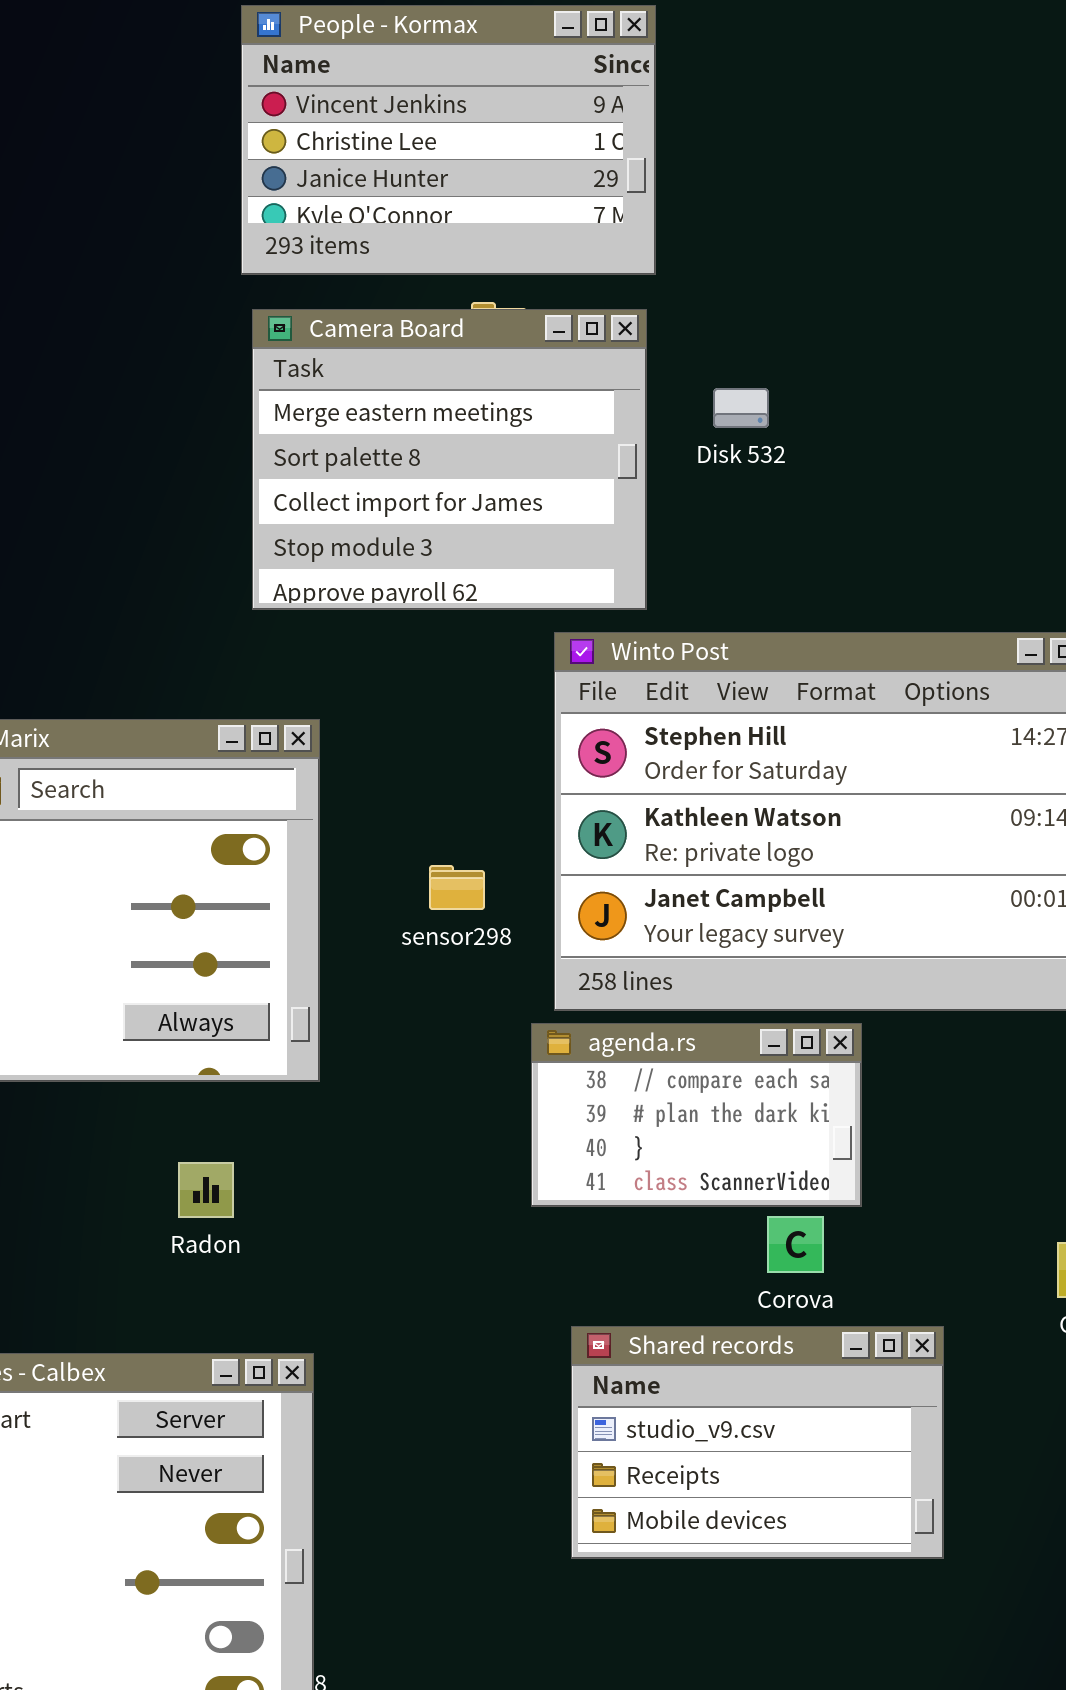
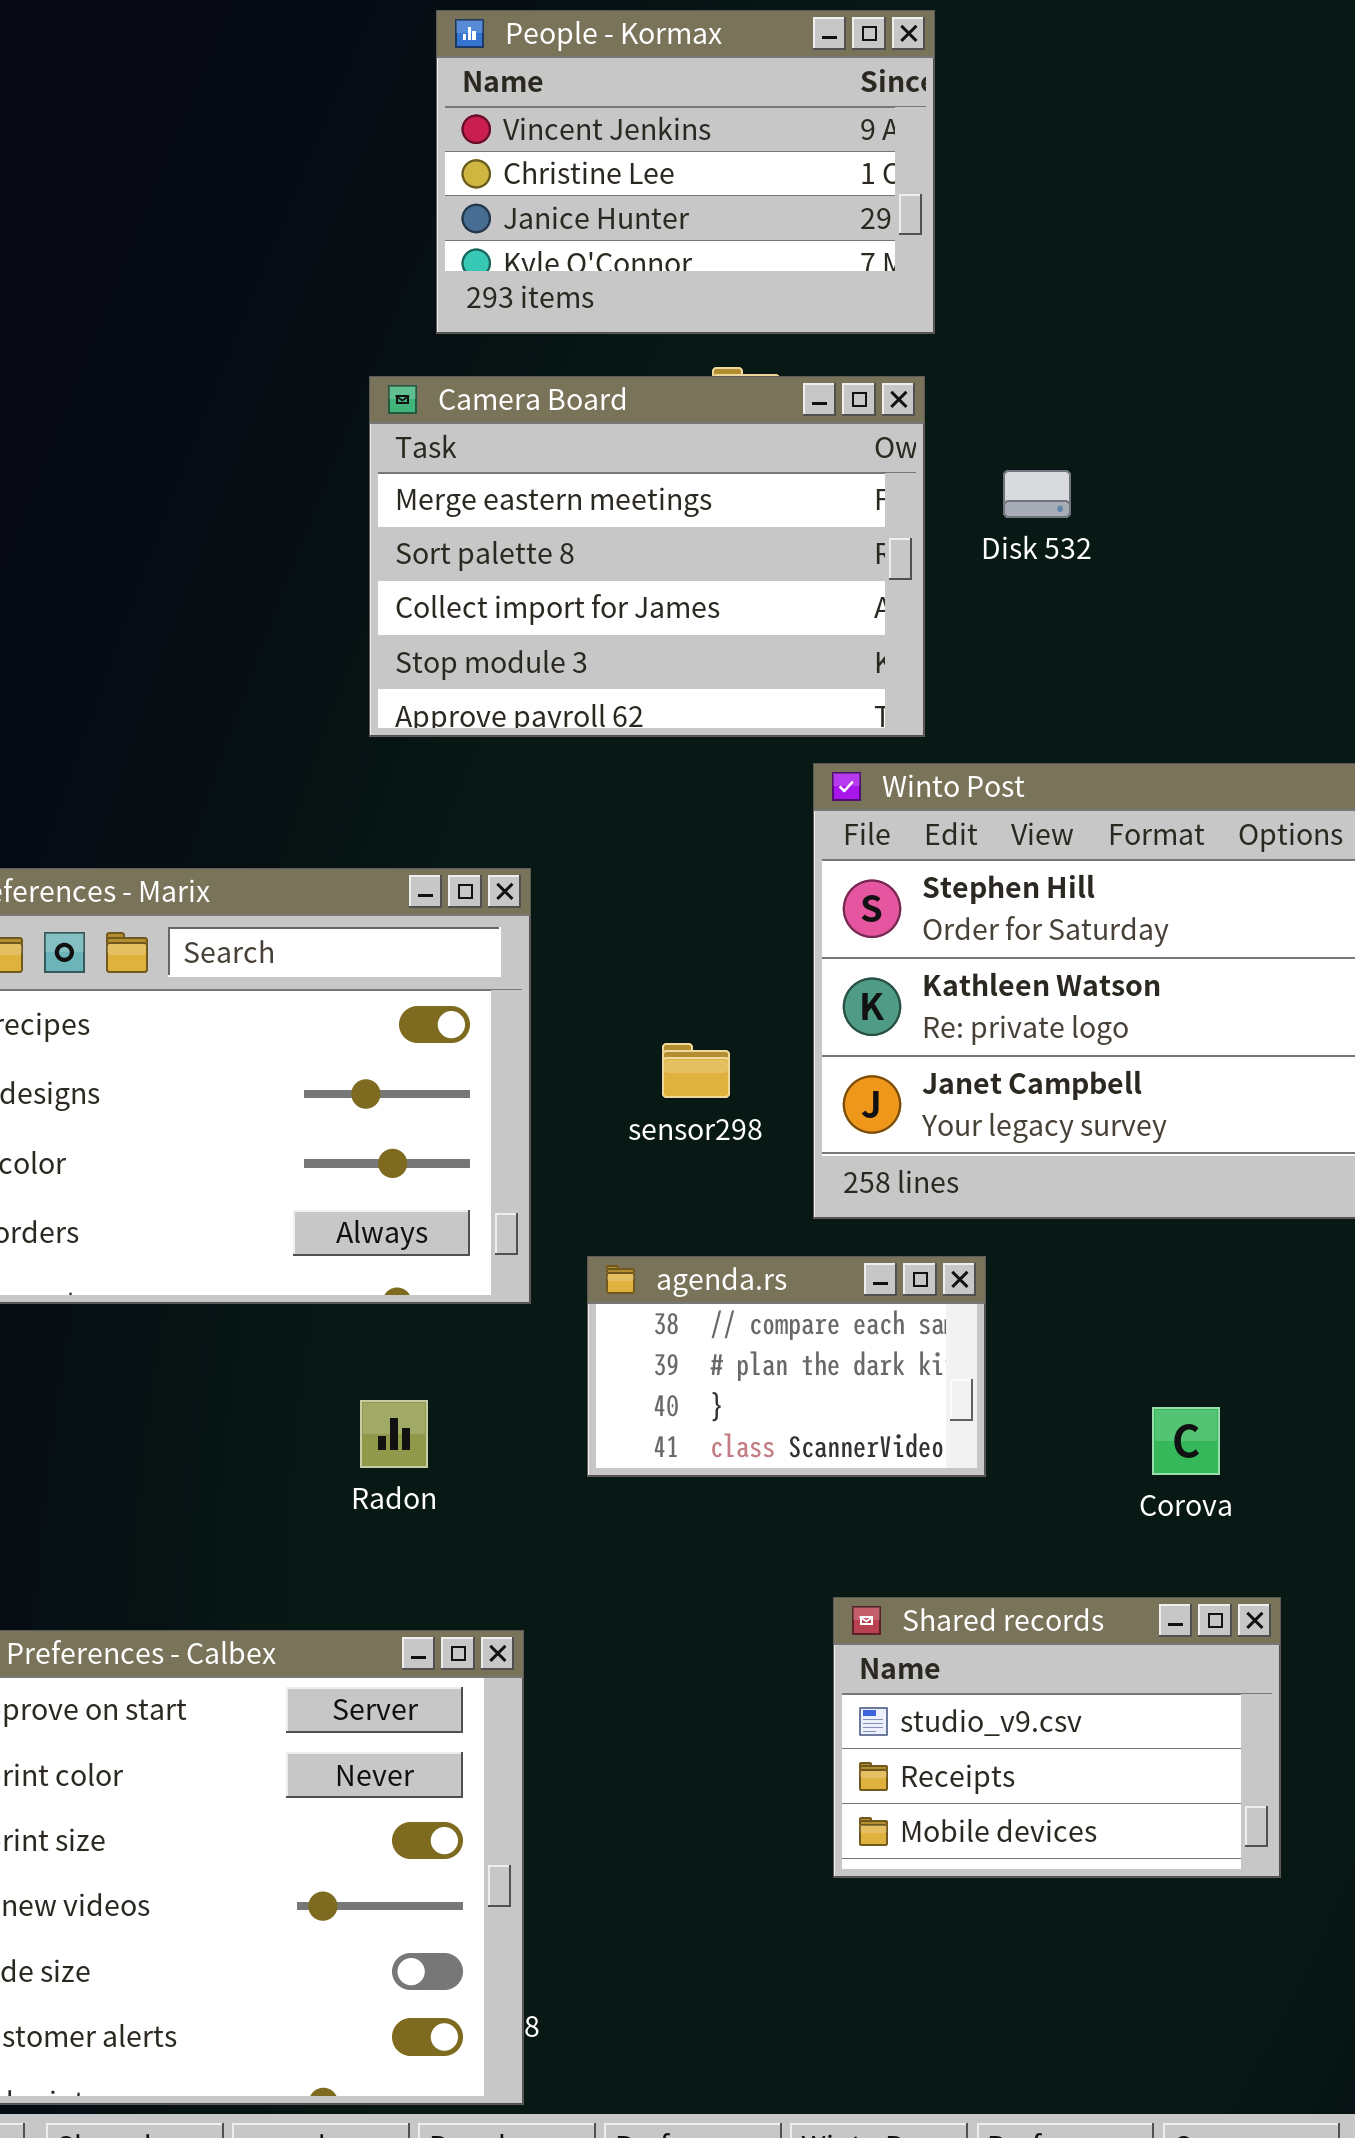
Camera Board: [252,309,647,610] -> [369,376,925,737], resized
agenda.rs: [531,1023,862,1207] -> [587,1256,986,1477], moved
Corova: [767,1216,824,1273] -> [1152,1407,1220,1475], moved

